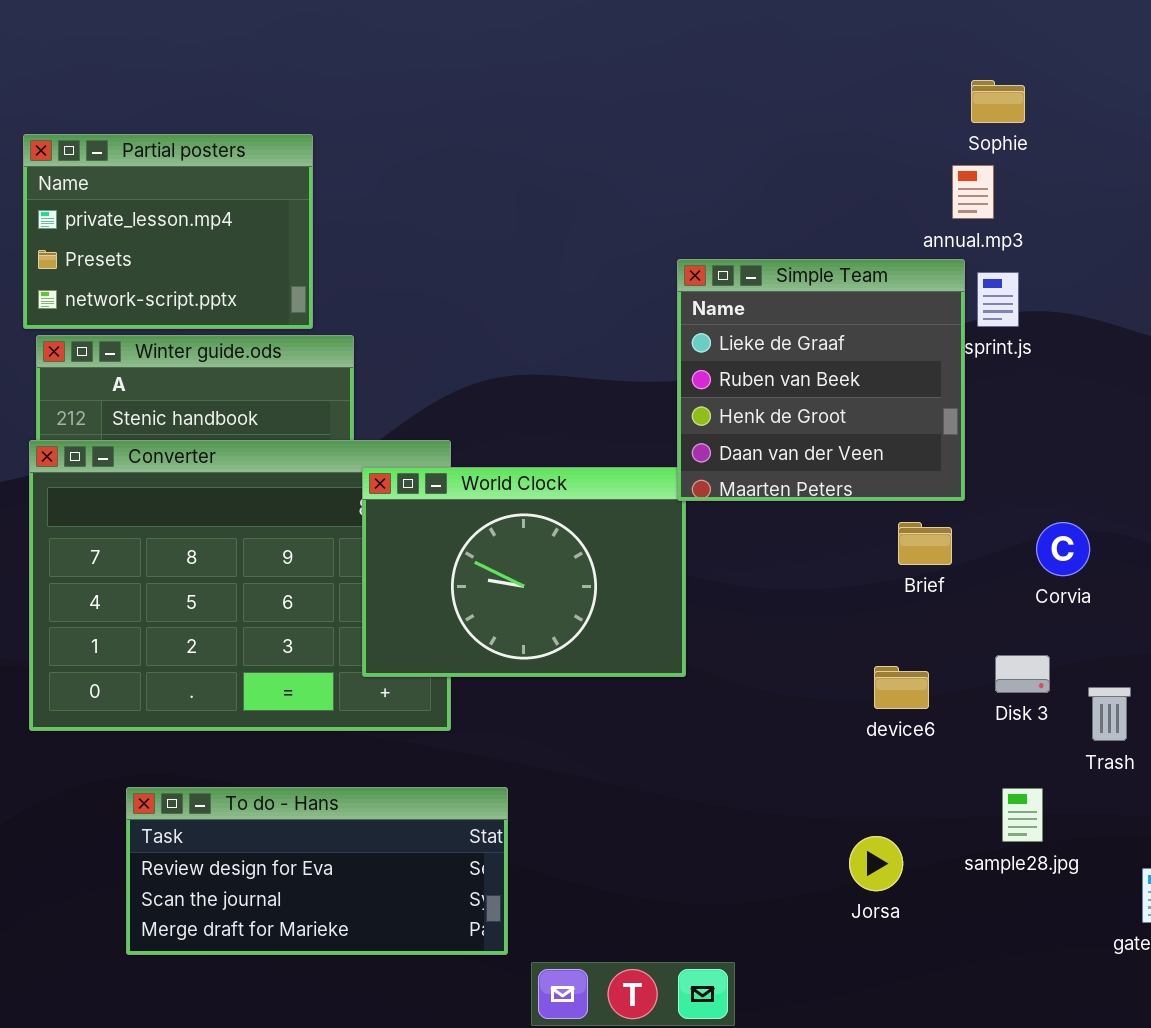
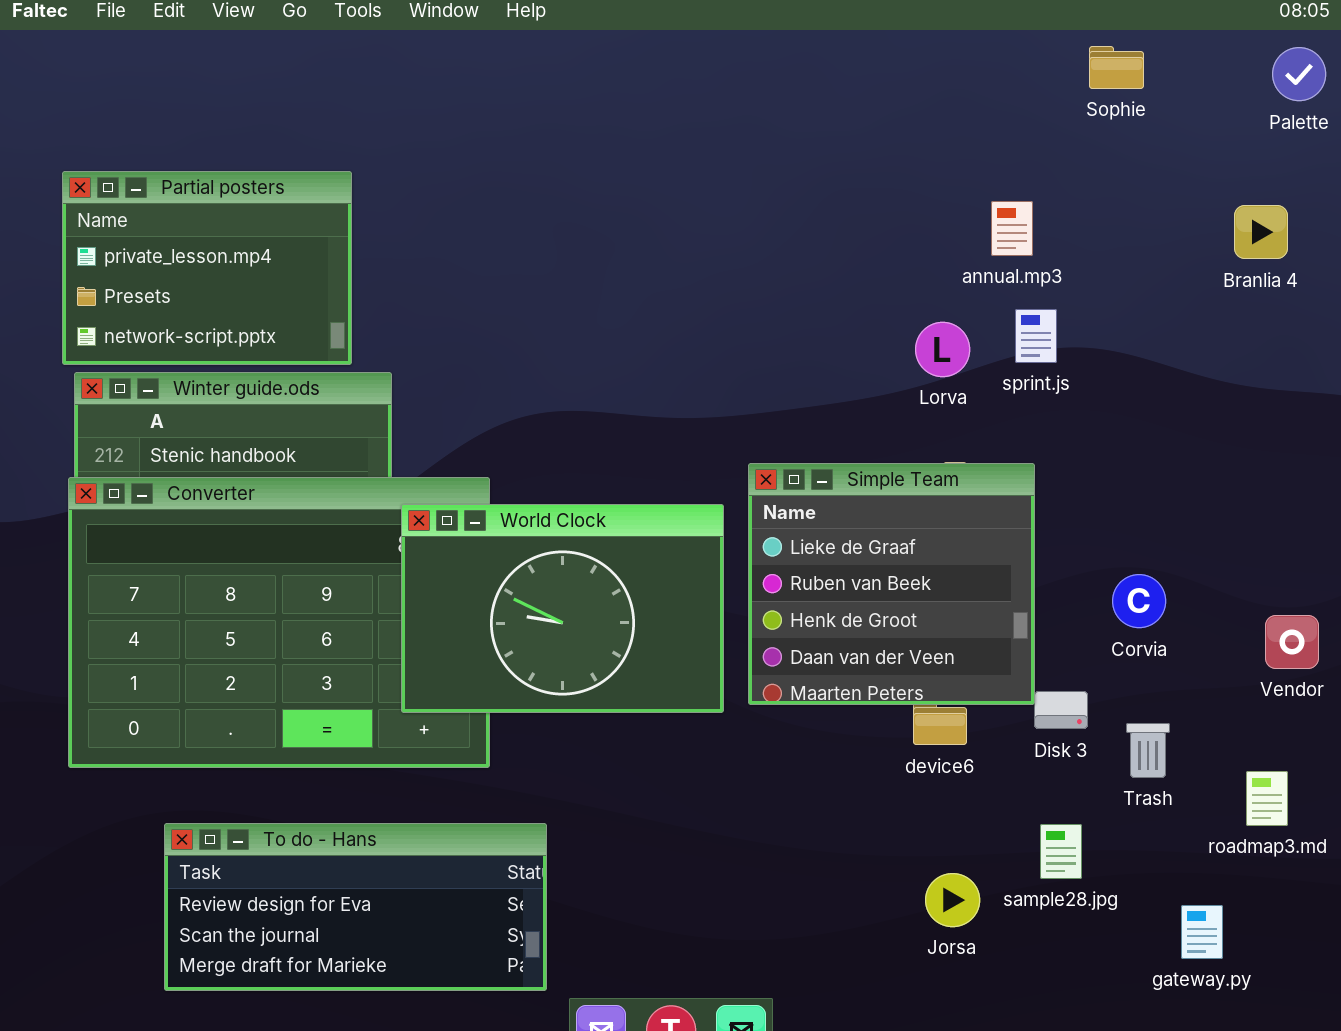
Sophie: [971,80,1025,123] -> [1089,46,1144,89], moved
Simple Team: [677,259,965,501] -> [748,463,1035,705], moved
Corvia: [1036,522,1090,576] -> [1112,574,1166,628], moved
Jorsa: [849,836,903,891] -> [925,873,980,927], moved

